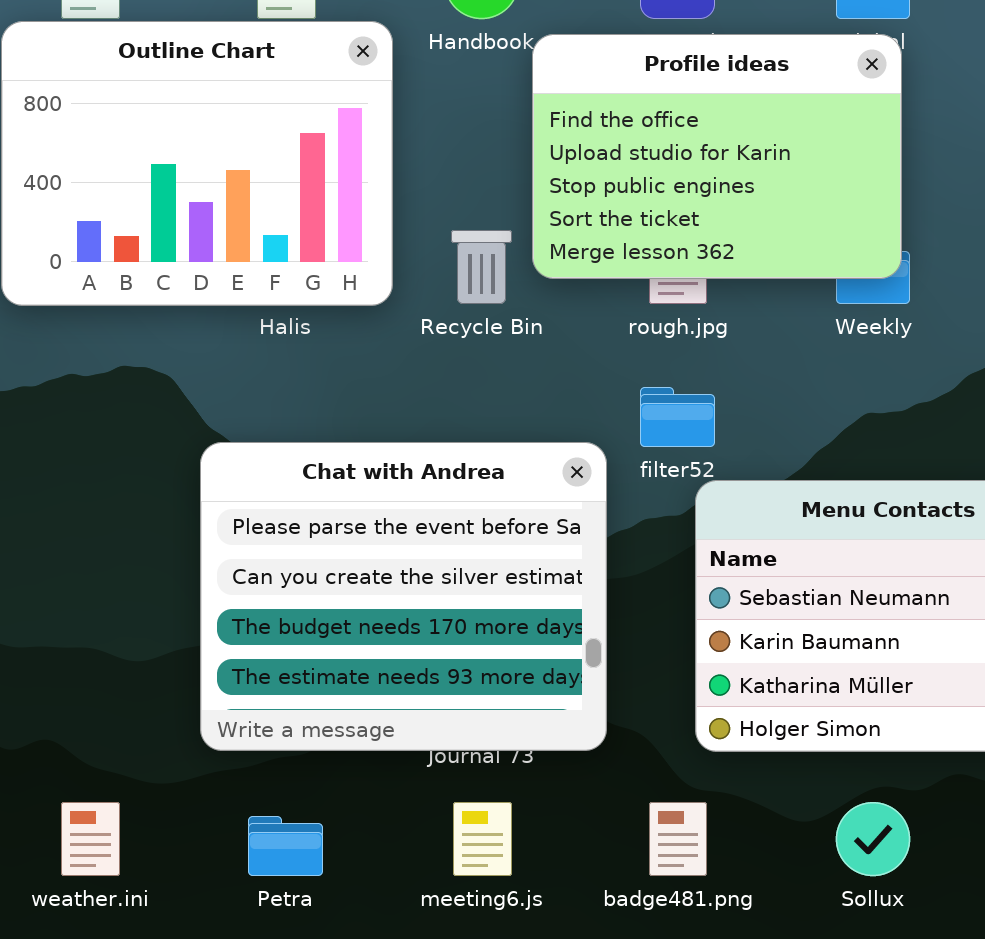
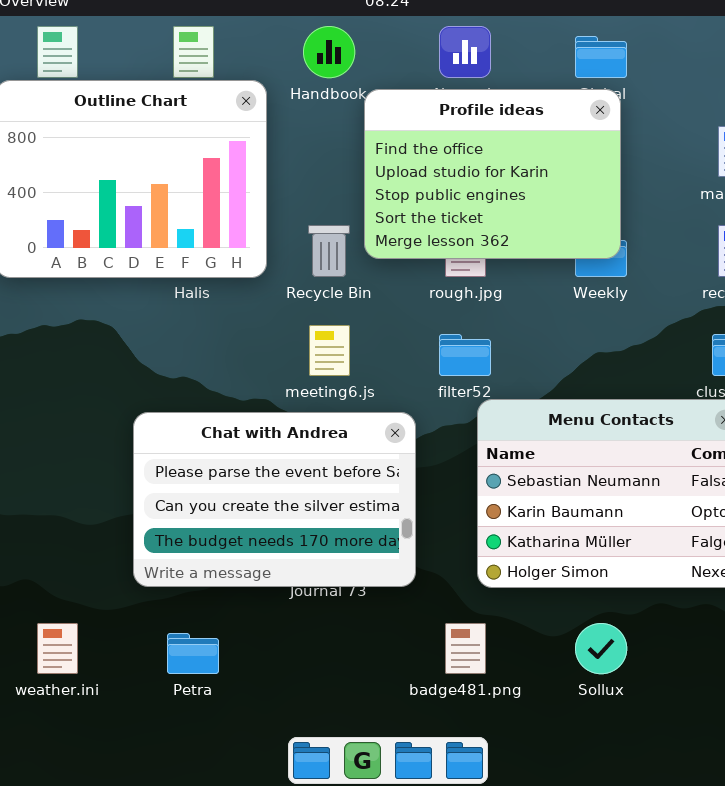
Chat with Andrea: [200,442,607,751] -> [133,412,416,587], resized
meeting6.js: [453,802,512,876] -> [309,325,350,376], moved

